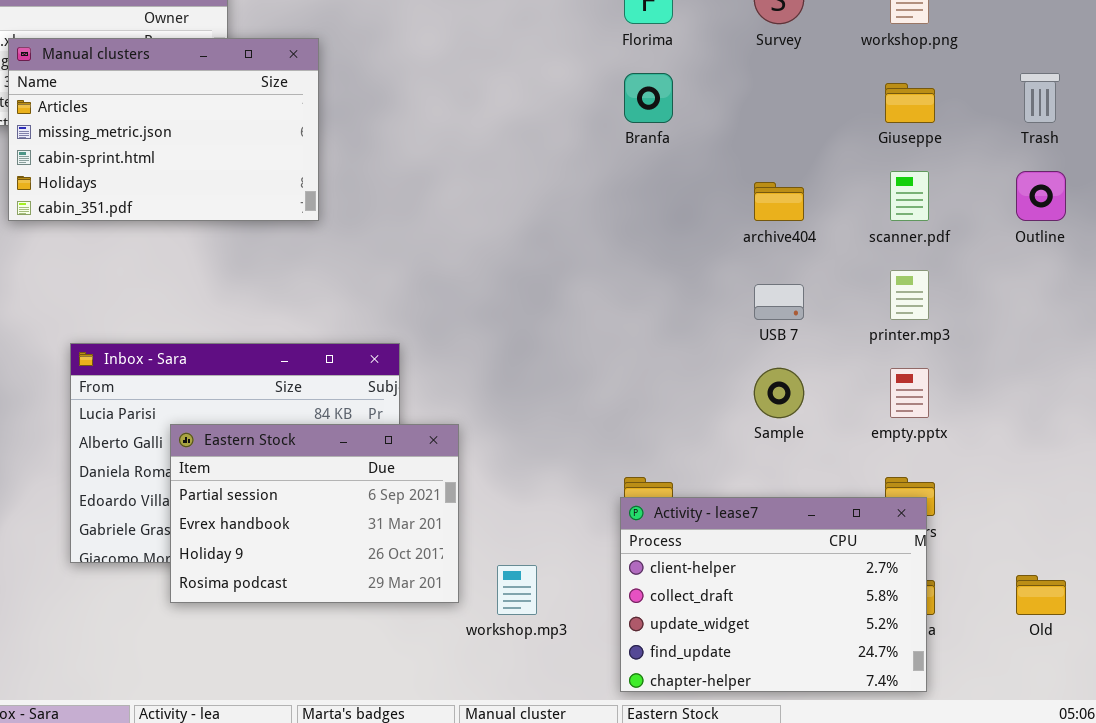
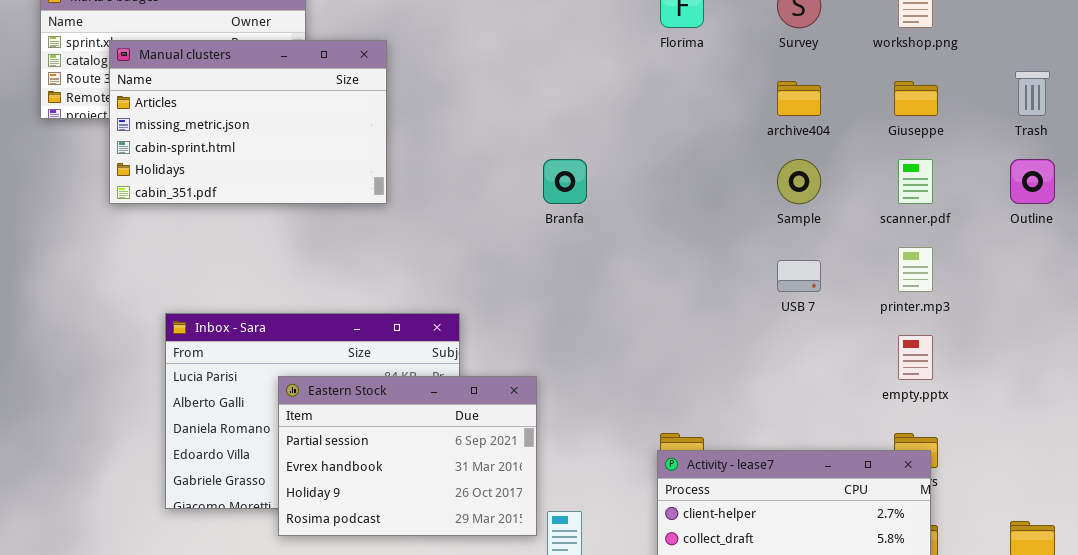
Branfa: [624,73,673,123] -> [543,159,587,204], moved
archive404: [754,182,804,221] -> [777,81,821,116], moved
Sample: [754,368,804,418] -> [777,159,821,204], moved
Eastern Stock: [170,424,459,603] -> [278,376,537,536], moved

